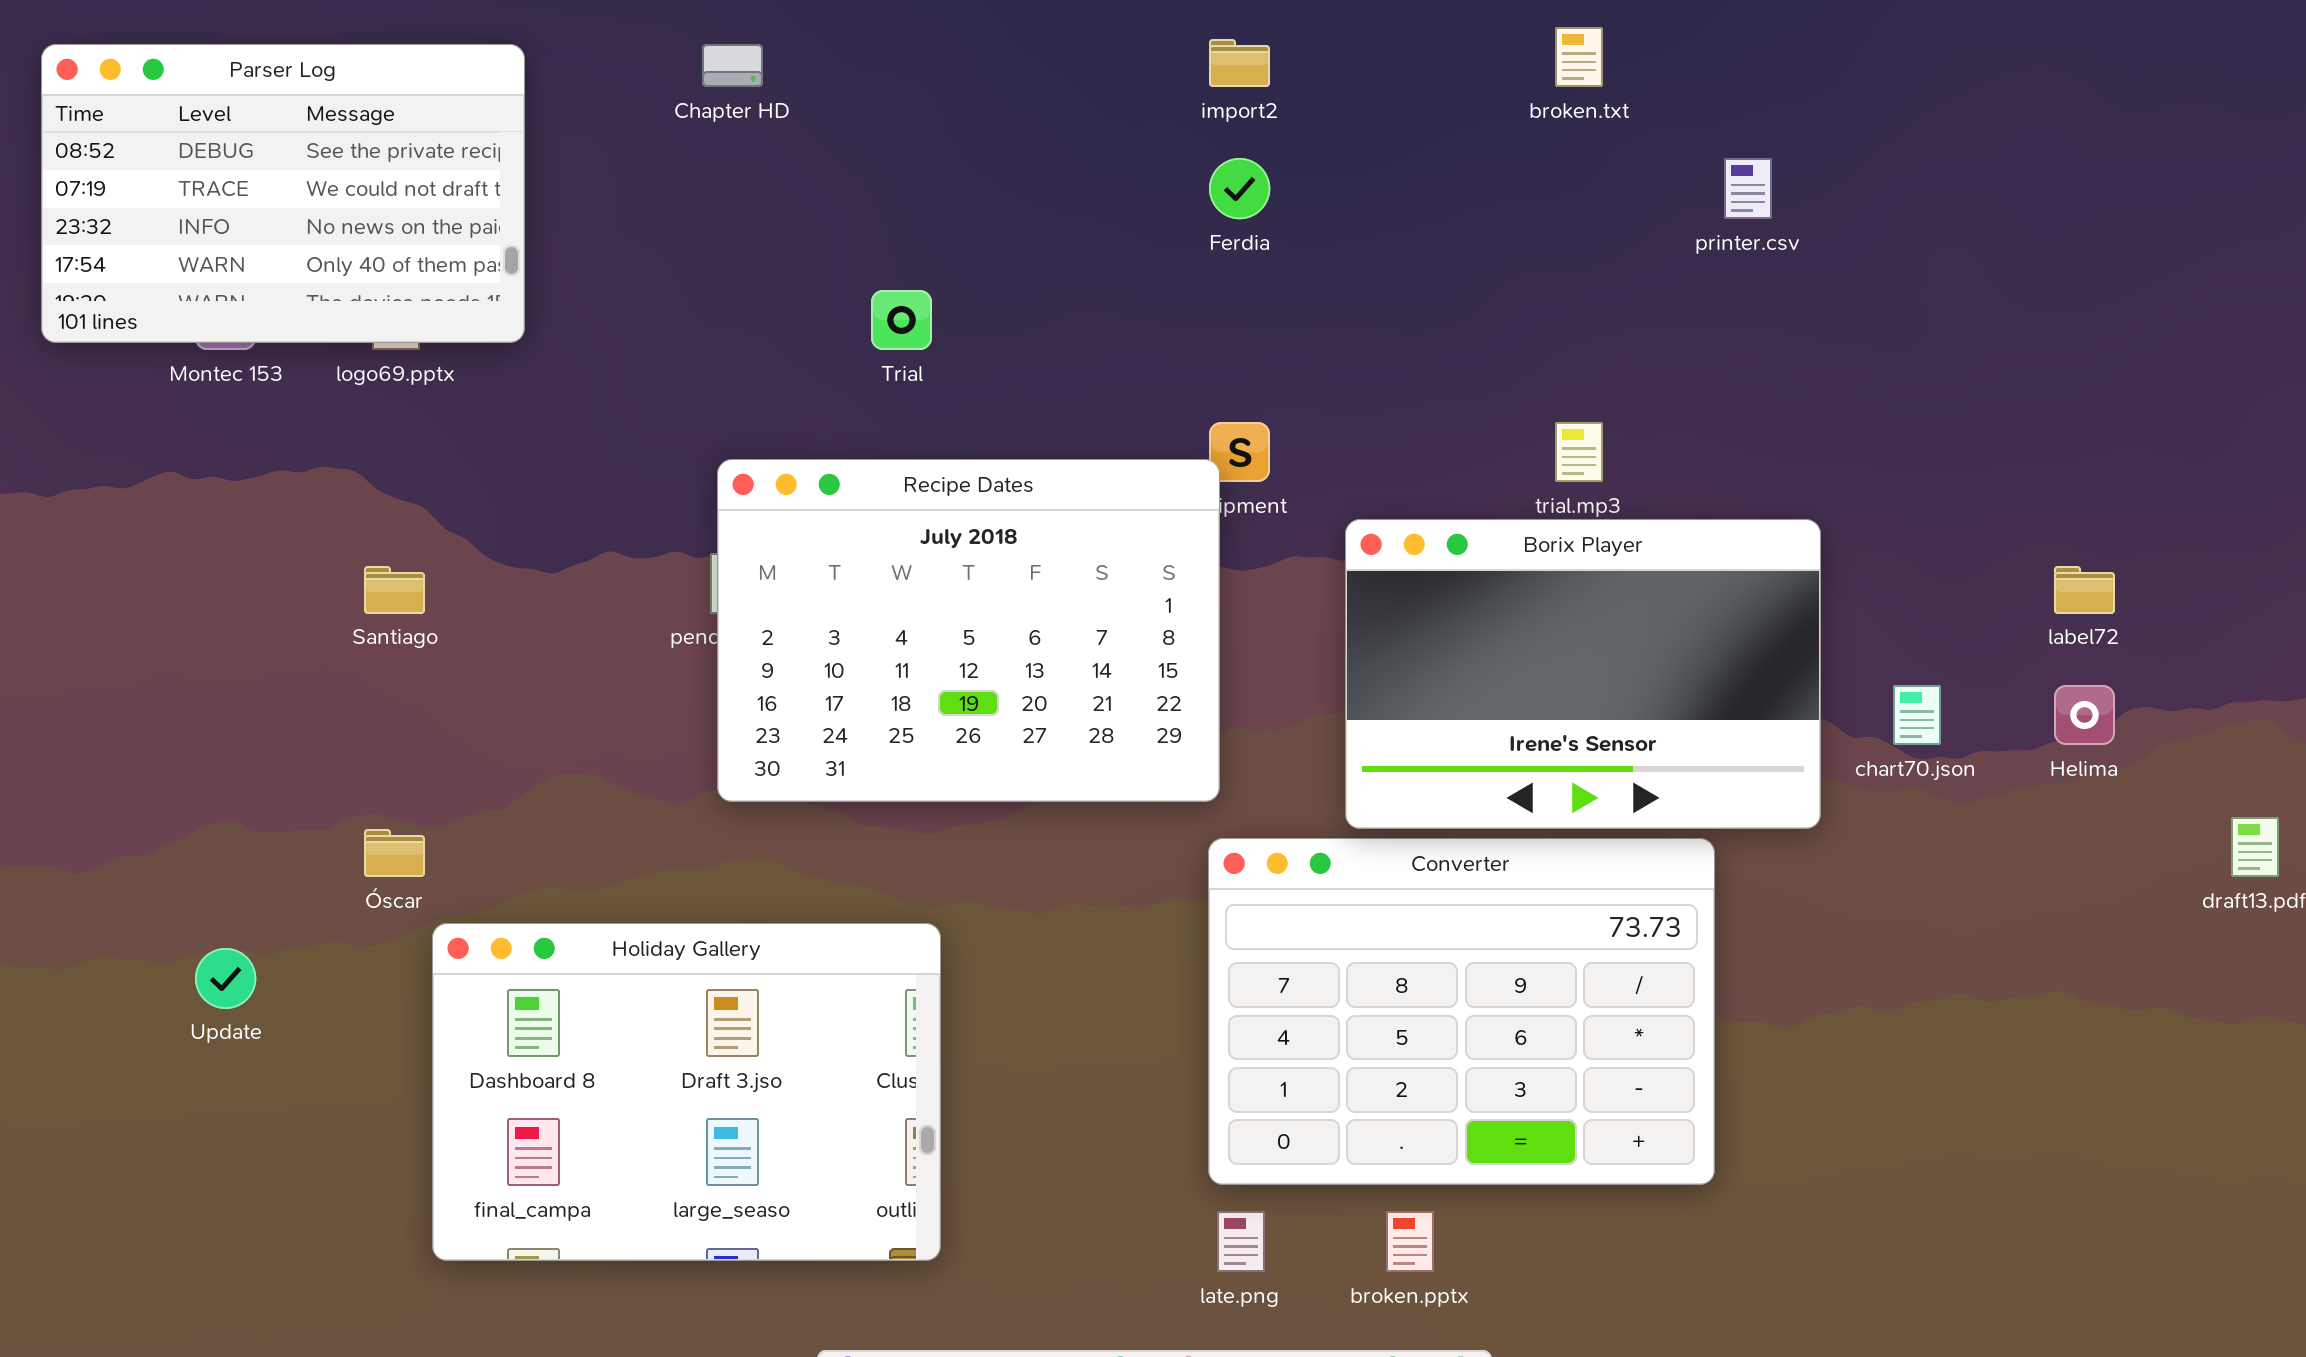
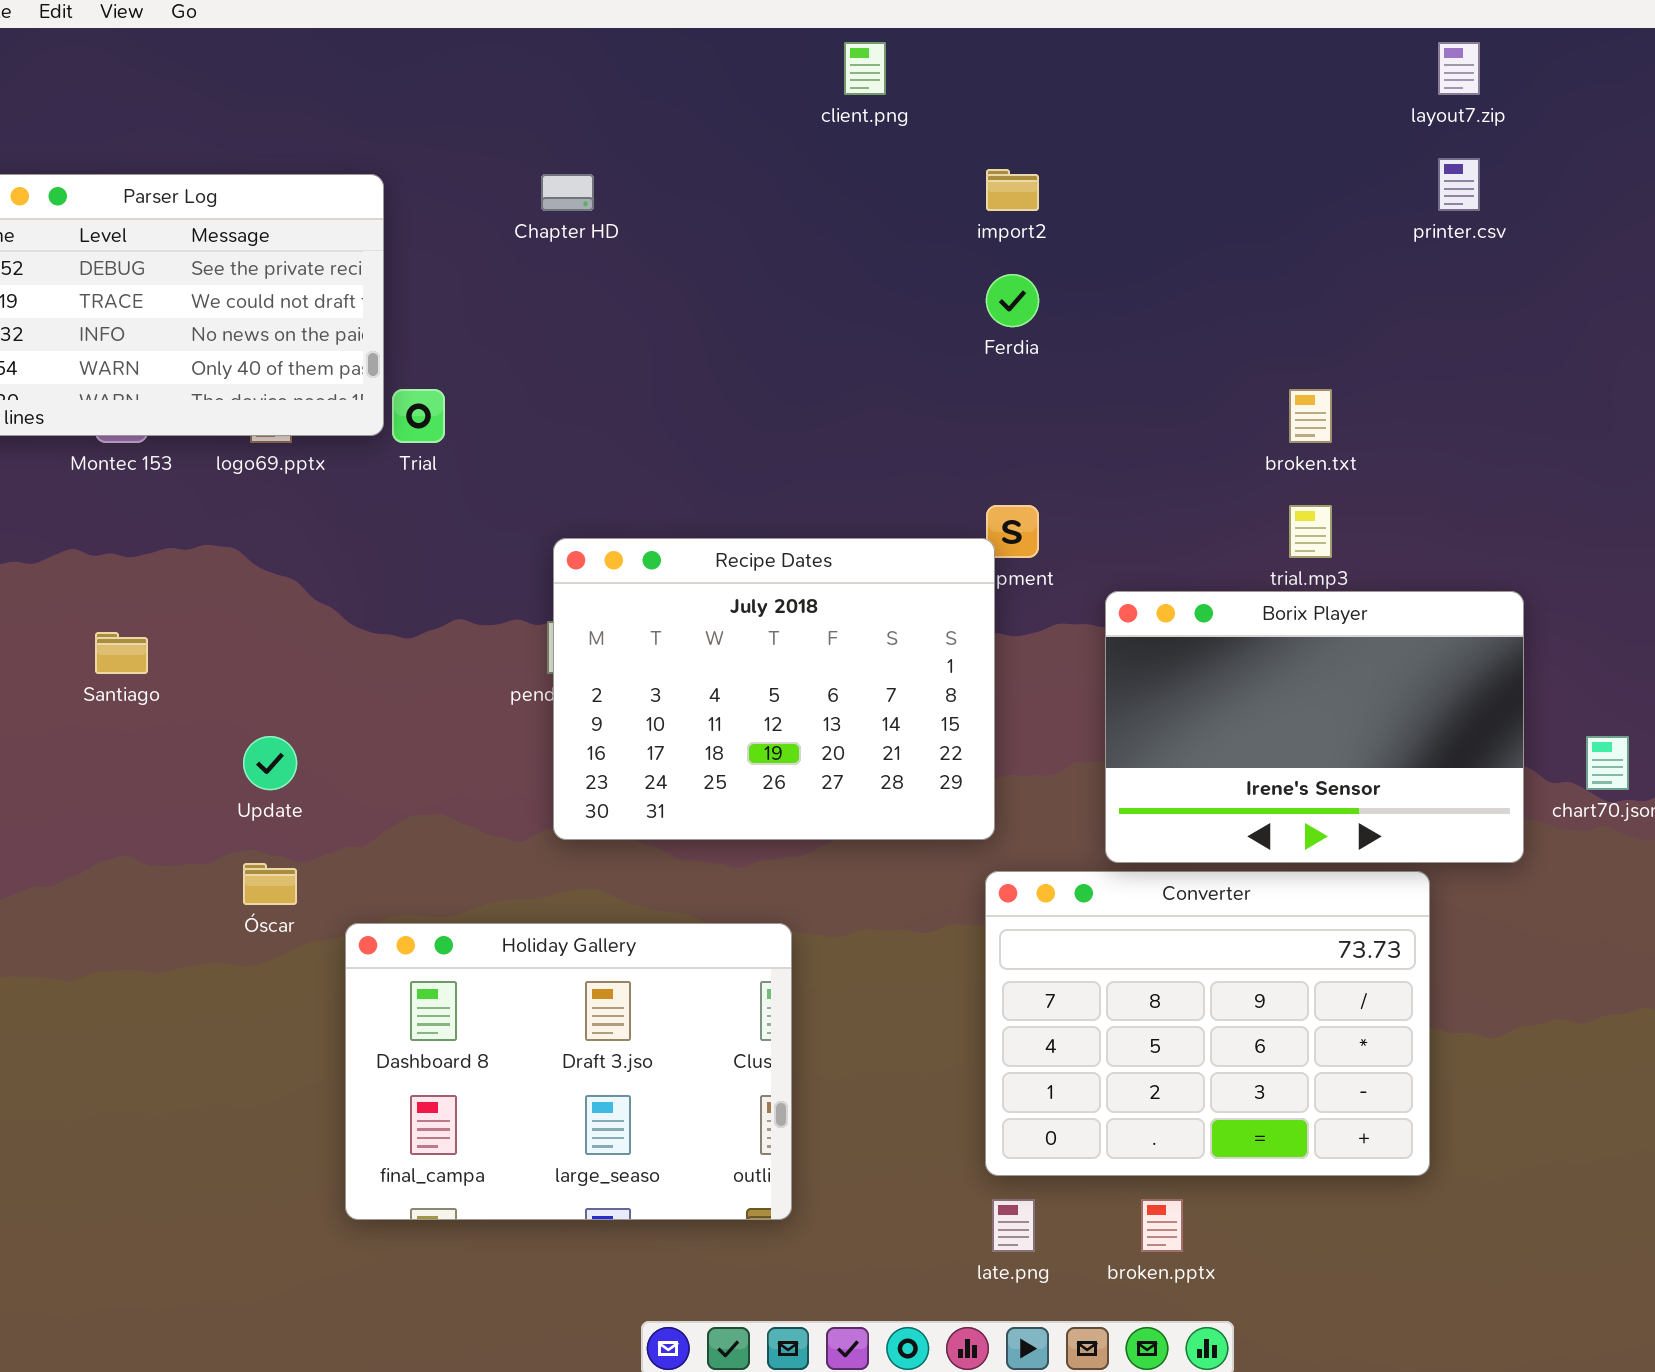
broken.txt: [1555,27,1603,87] -> [1289,389,1332,443], moved
printer.csv: [1724,158,1772,219] -> [1438,158,1480,211], moved
Trial: [871,290,932,350] -> [392,389,445,443], moved
Santiago: [364,566,425,614] -> [95,632,148,674], moved
Holiday Gallery: [432,923,941,1261] -> [345,923,792,1220], moved
Update: [195,948,256,1009] -> [243,736,297,790], moved

